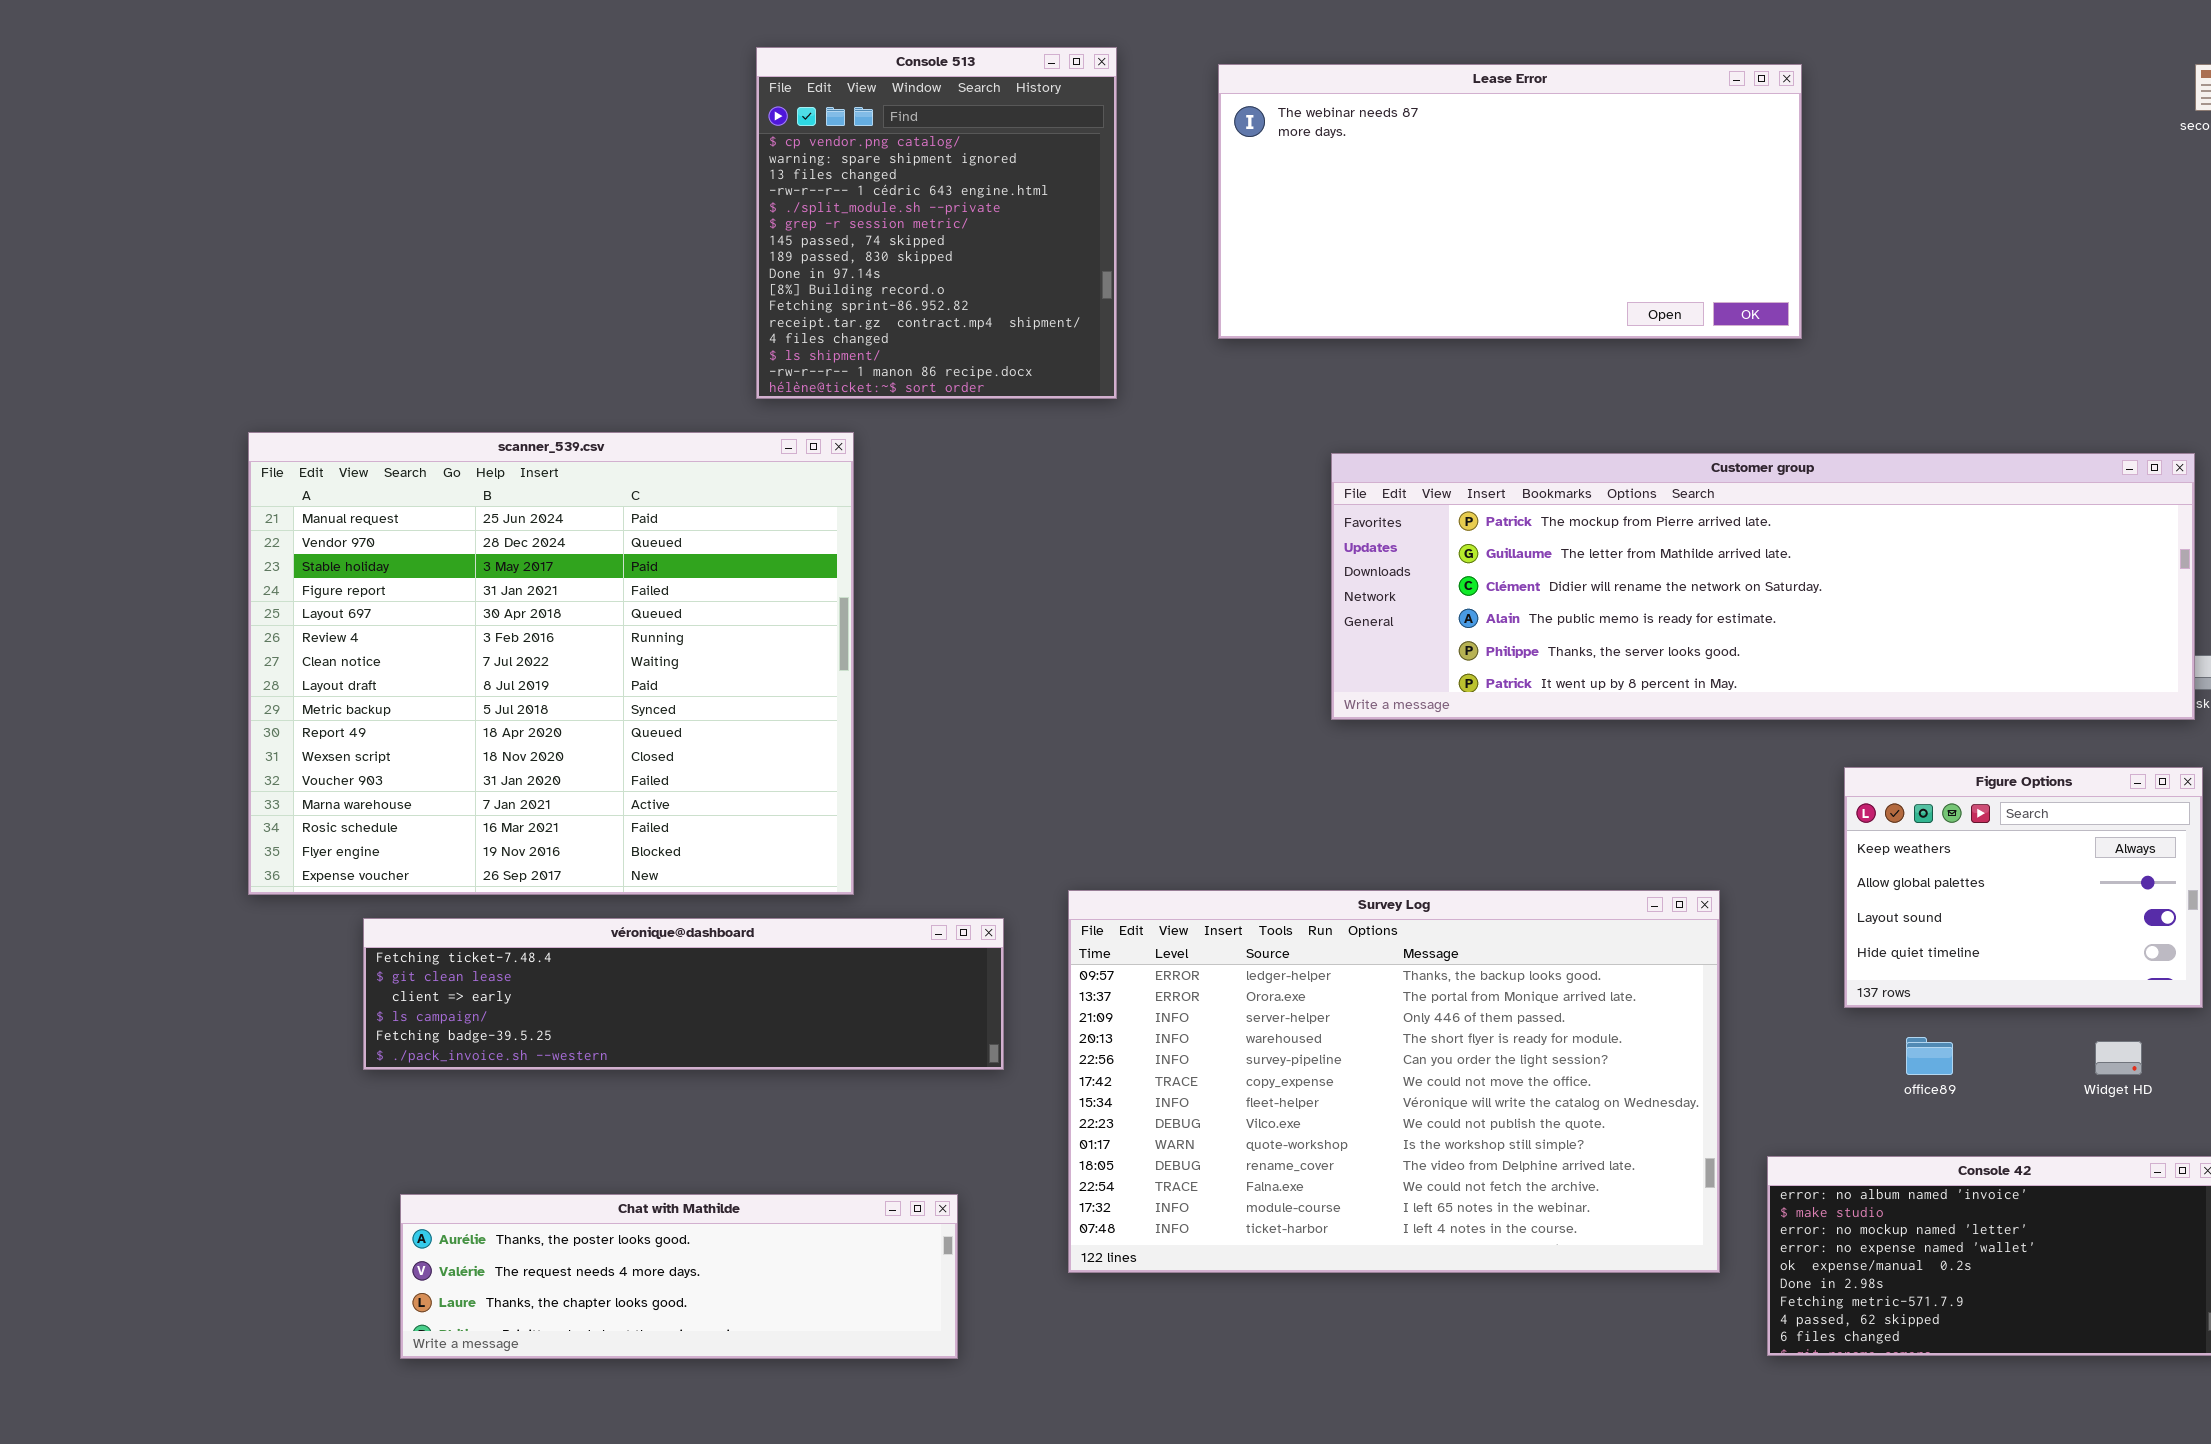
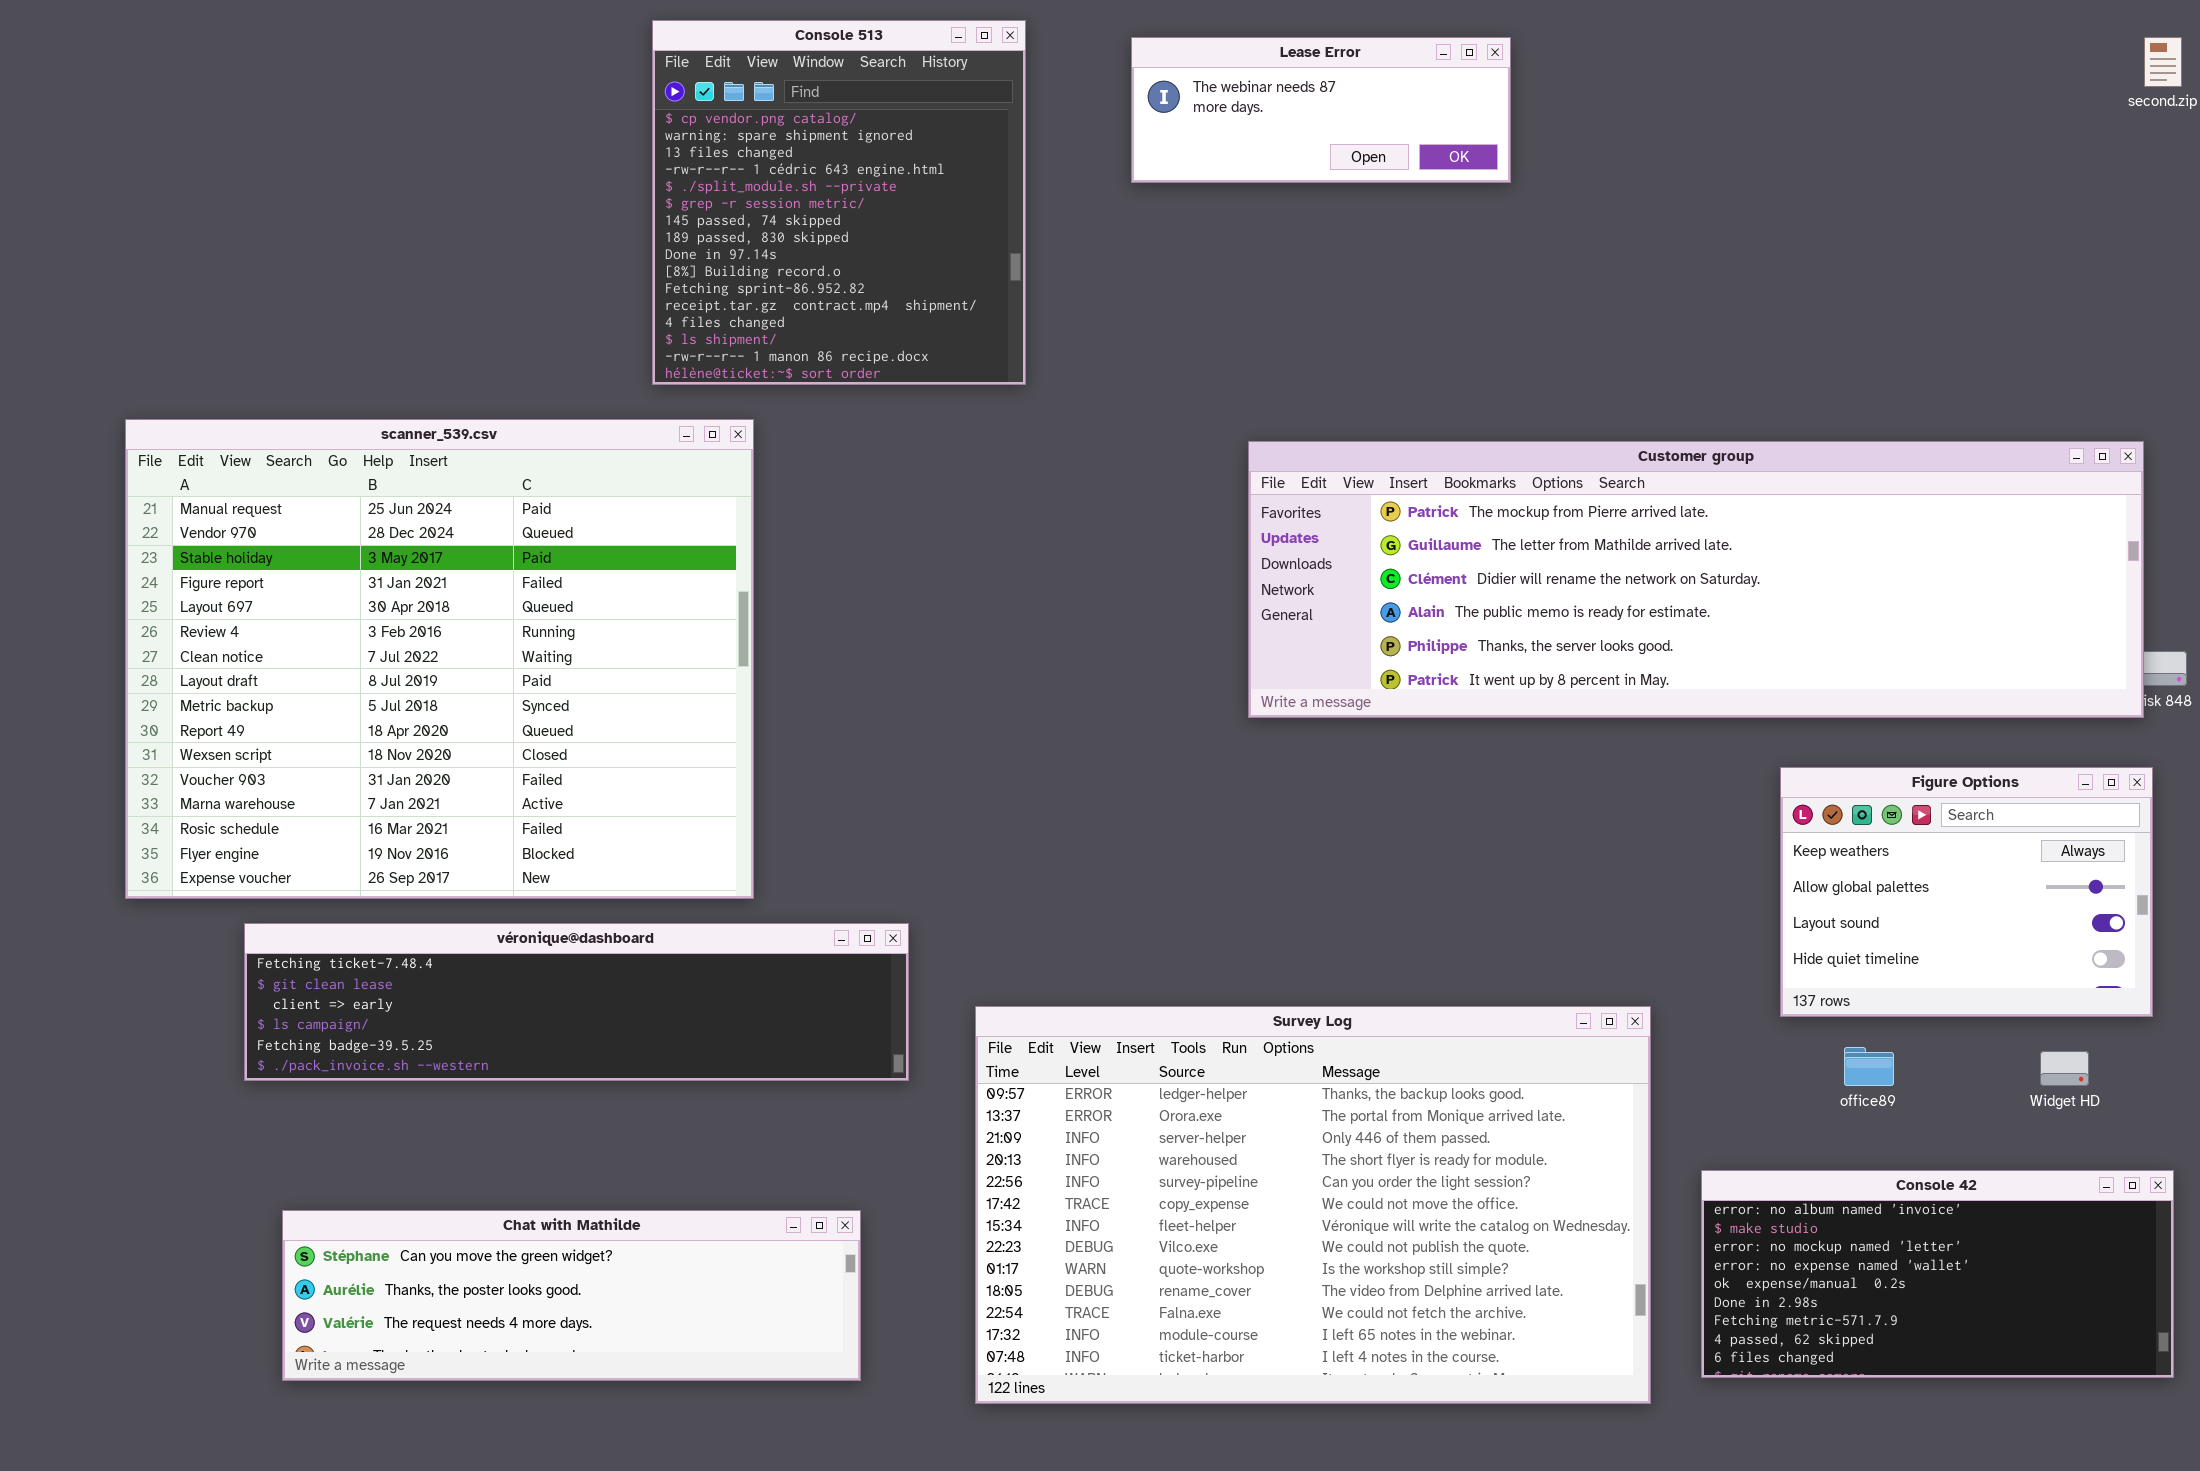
Lease Error: [1218,64,1802,339] -> [1131,37,1511,183], resized
Survey Log: [1068,890,1720,1273] -> [975,1006,1651,1404], moved
Chat with Mathilde: [400,1194,958,1359] -> [282,1210,861,1381], scrolled up 1 row

